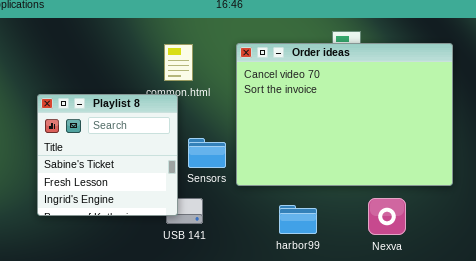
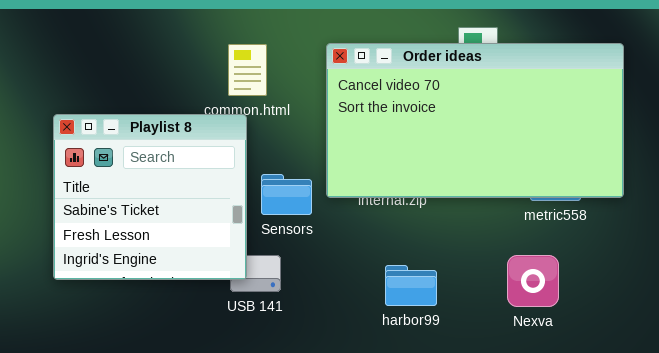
Order ideas: [236,43,453,186] -> [326,43,624,198], resized

